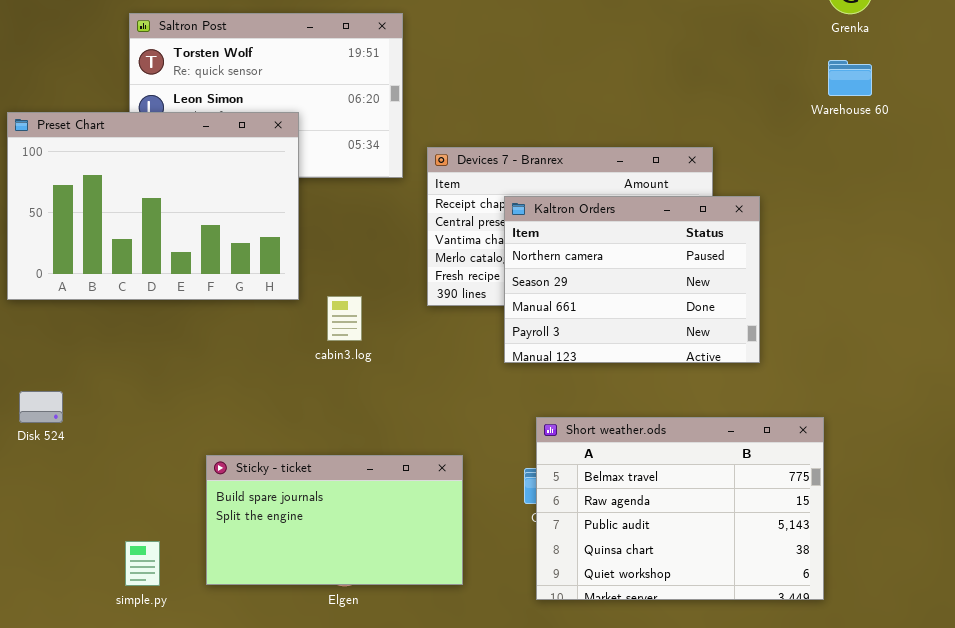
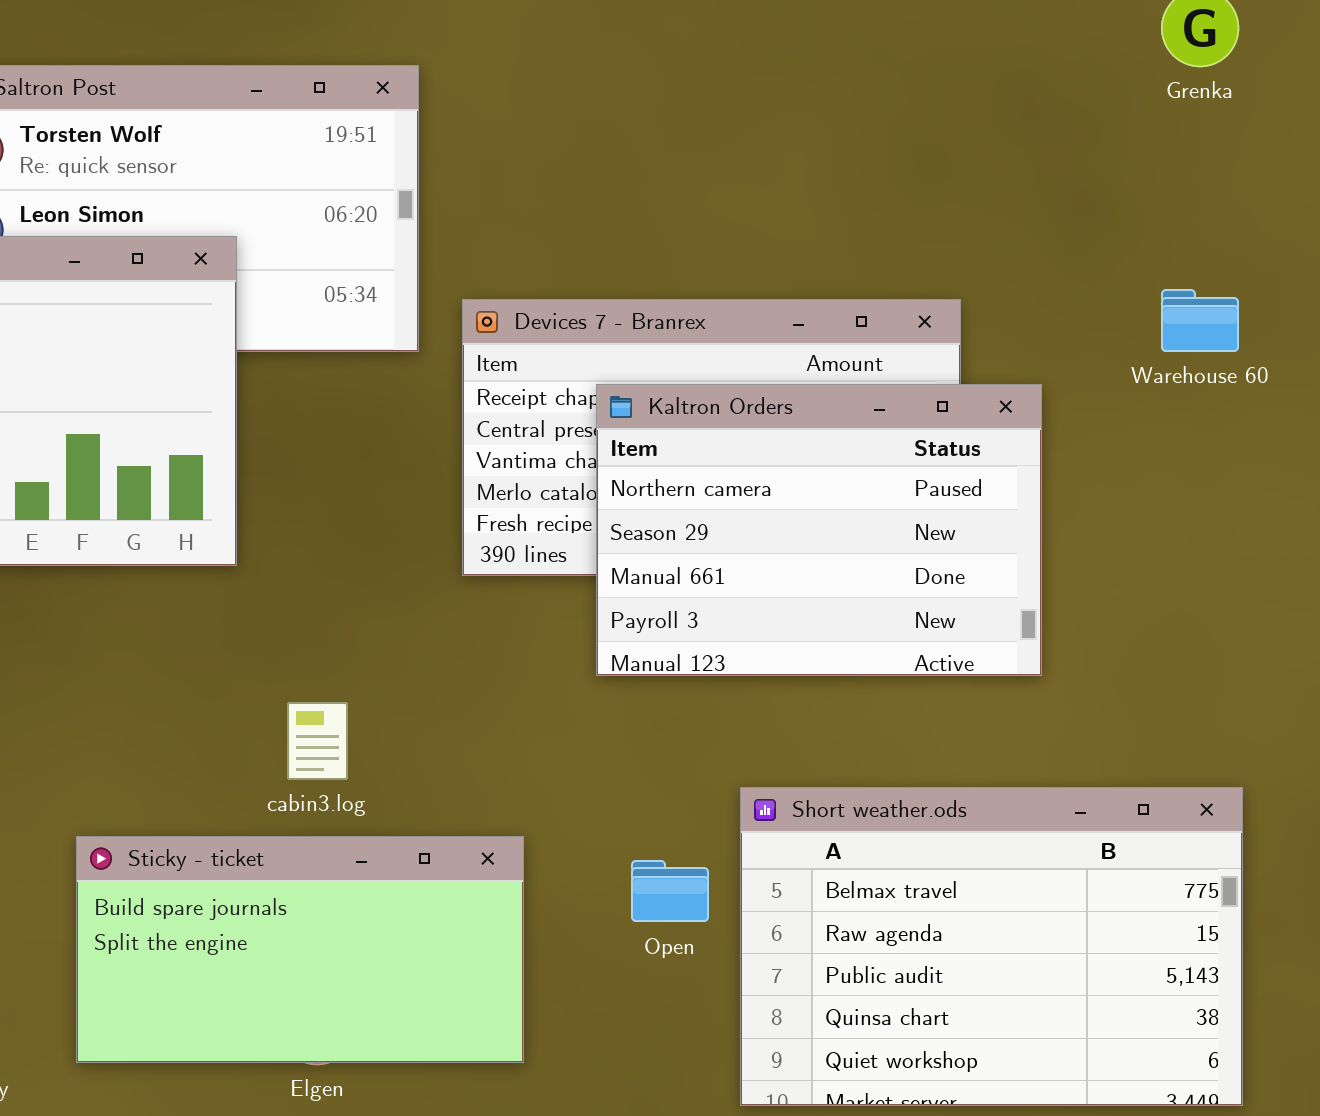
Warehouse 60: [828,60,872,96] -> [1161,289,1239,352], moved
cabin3.log: [327,296,362,341] -> [287,702,348,780], moved
Short weather.ods: [536,417,824,600] -> [740,787,1243,1106], moved

